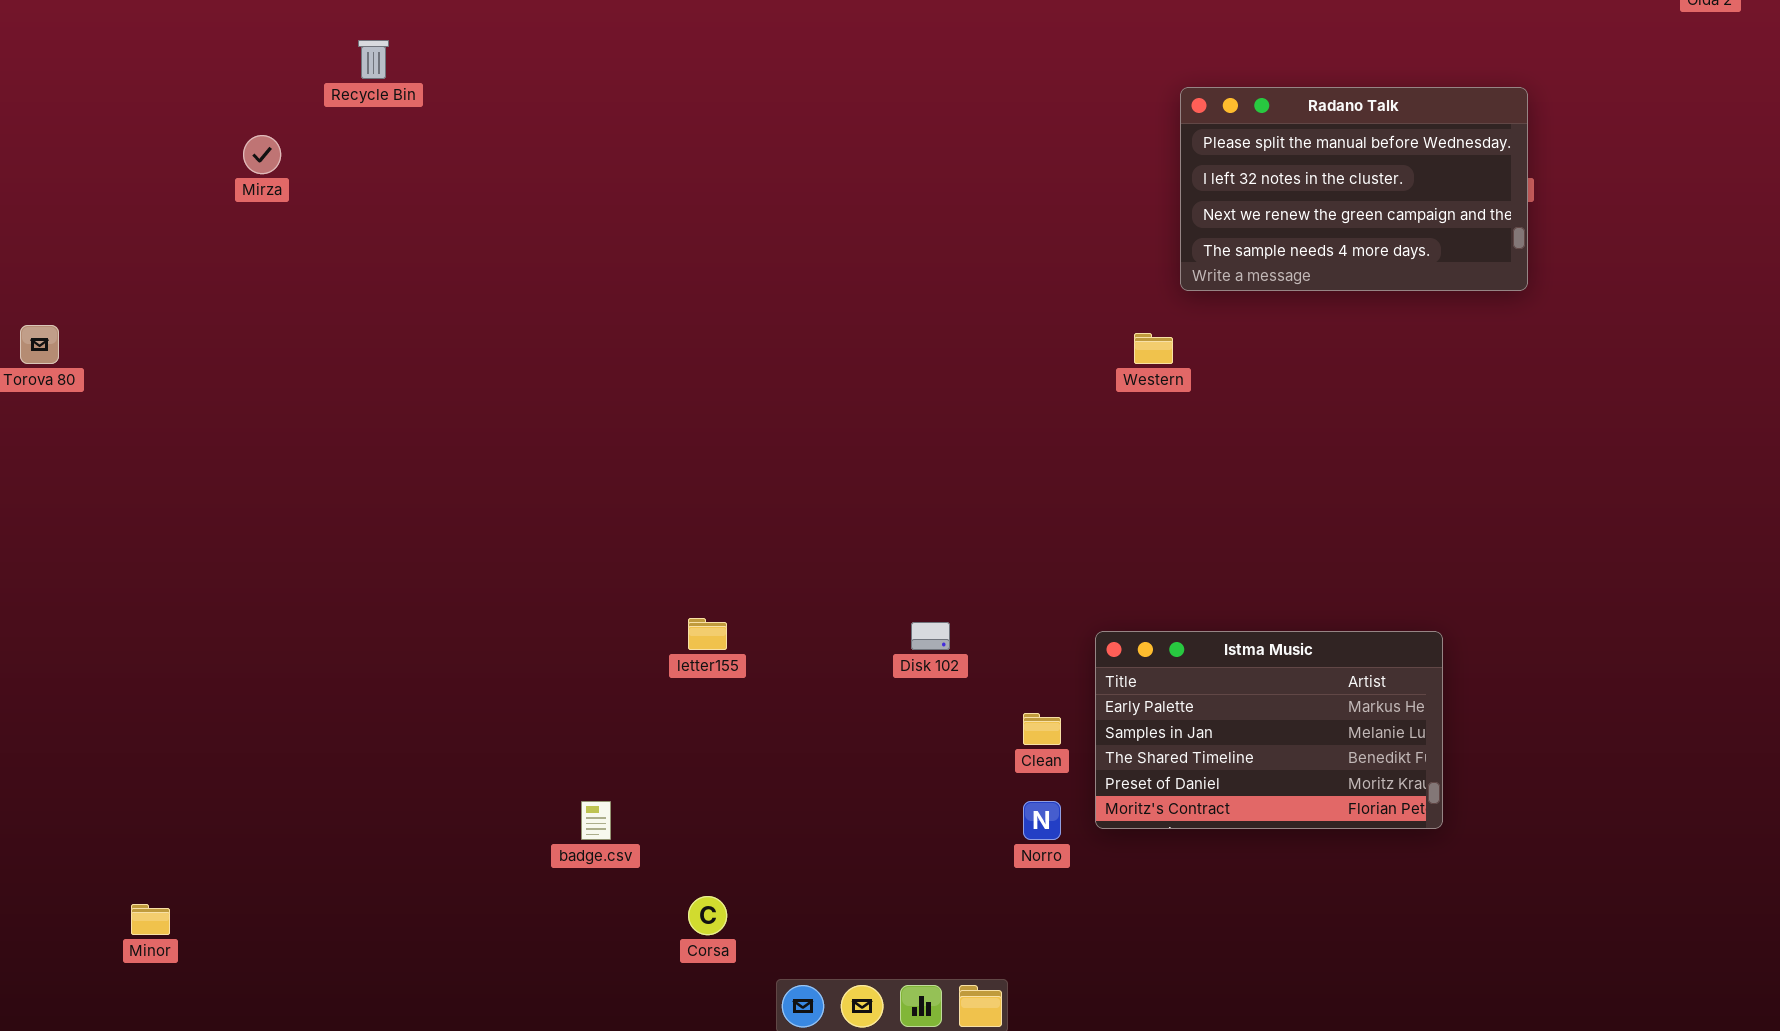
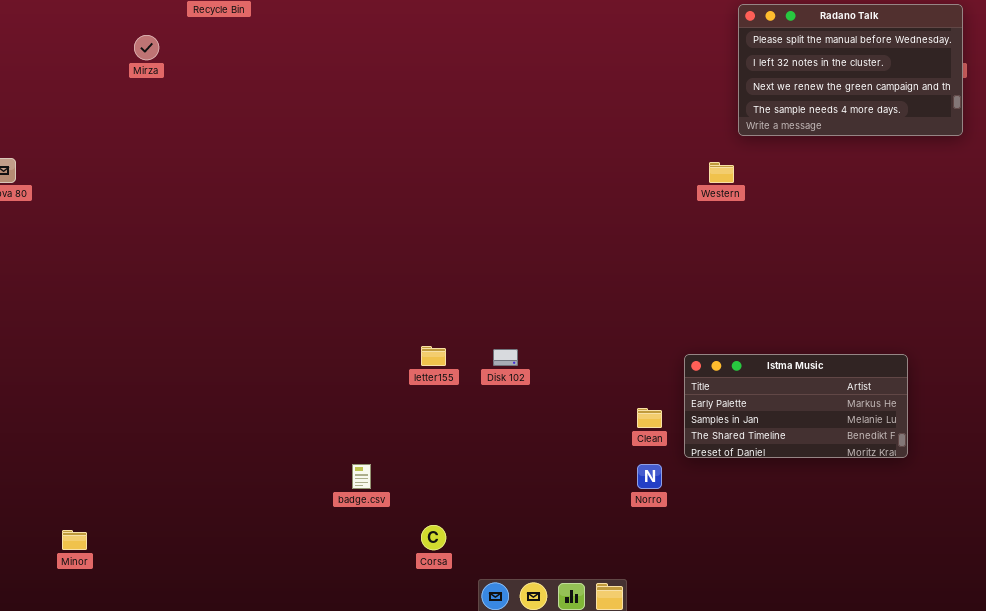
Disk 102: [911,622,950,650] -> [493,349,518,366], moved
Istma Music: [1095,631,1443,829] -> [684,354,908,458], resized

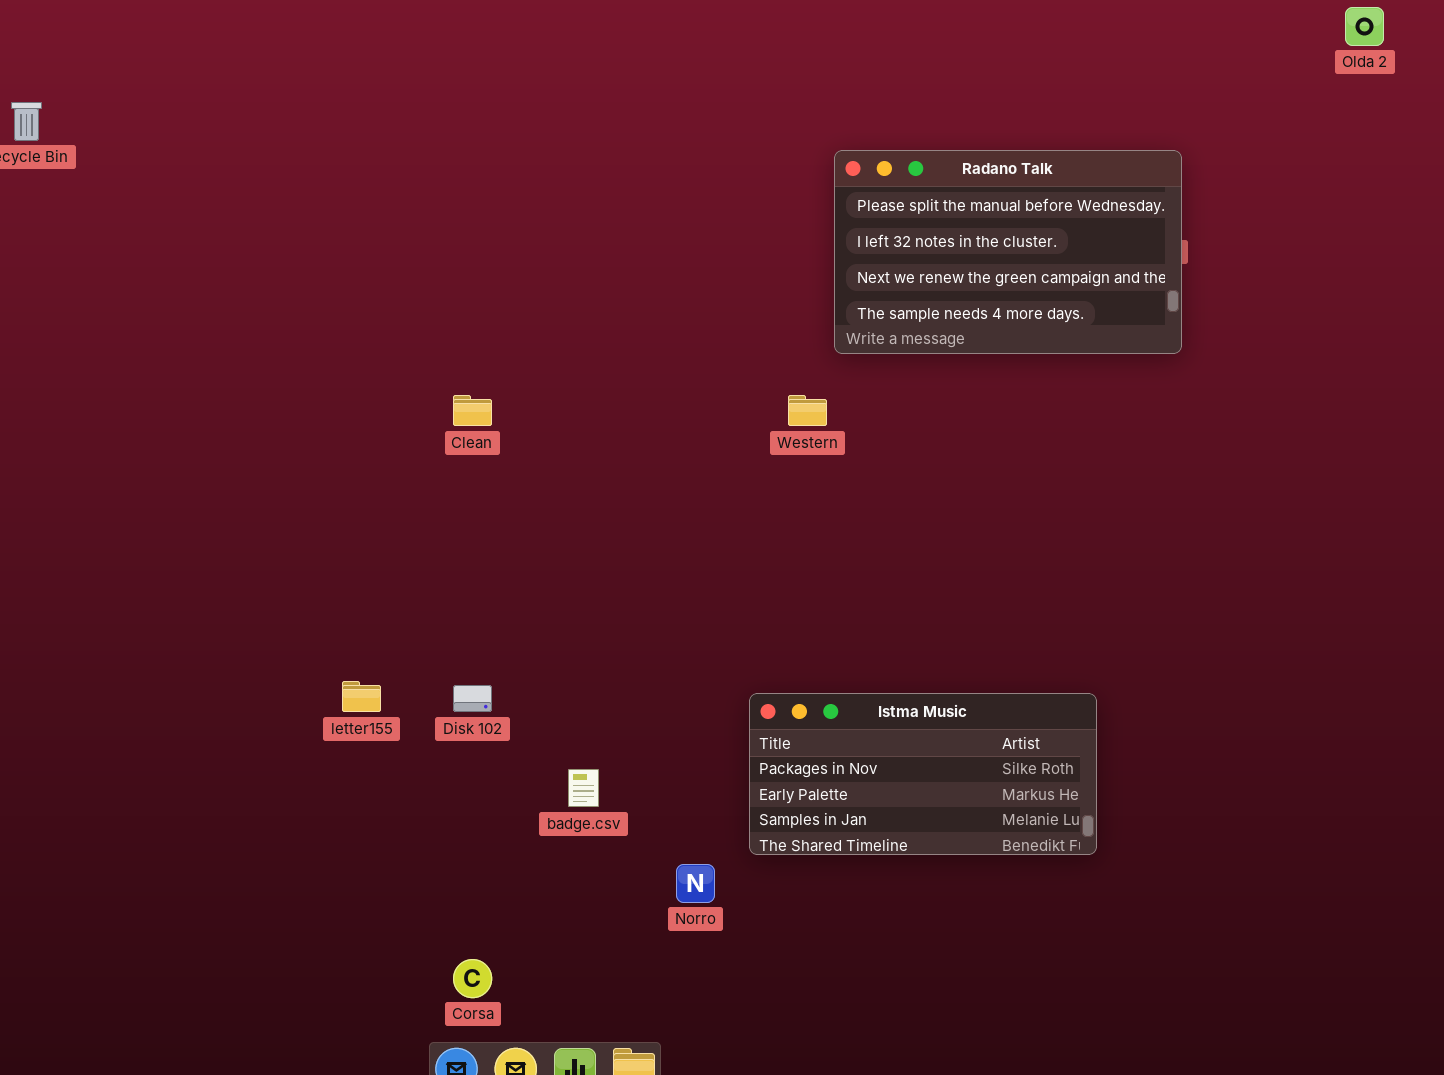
Istma Music: [684,354,908,458] -> [749,693,1097,855], scrolled up 1 row
Clean: [637,408,662,428] -> [453,395,492,426], moved
badge.csv: [352,464,371,489] -> [568,769,599,807], moved
Corsa: [421,525,446,550] -> [453,959,492,998], moved

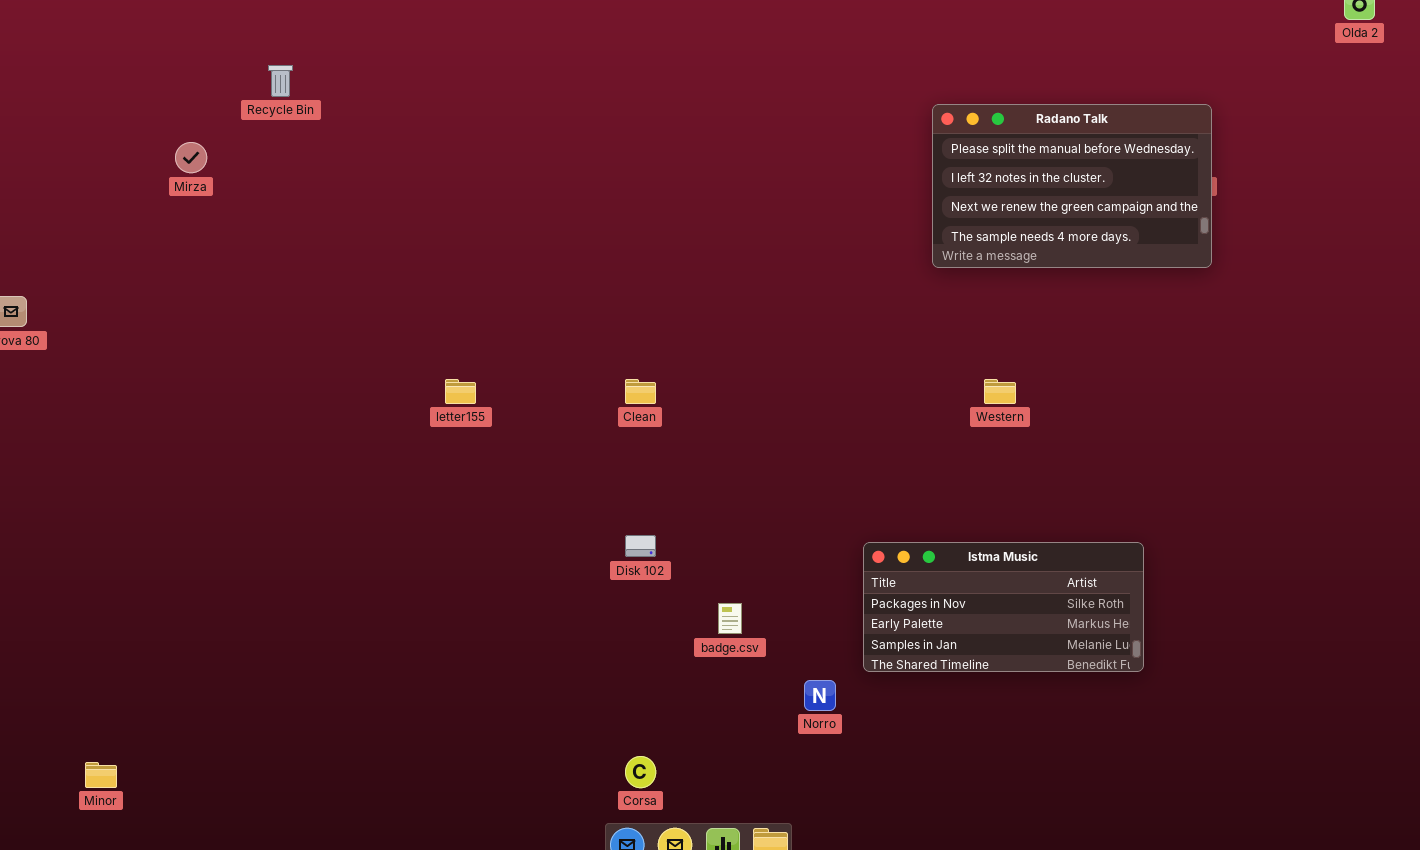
Clean: [453,395,492,426] -> [625,379,656,404], moved
Western: [788,395,827,426] -> [984,379,1016,404], moved
letter155: [342,681,381,712] -> [445,379,476,404], moved

